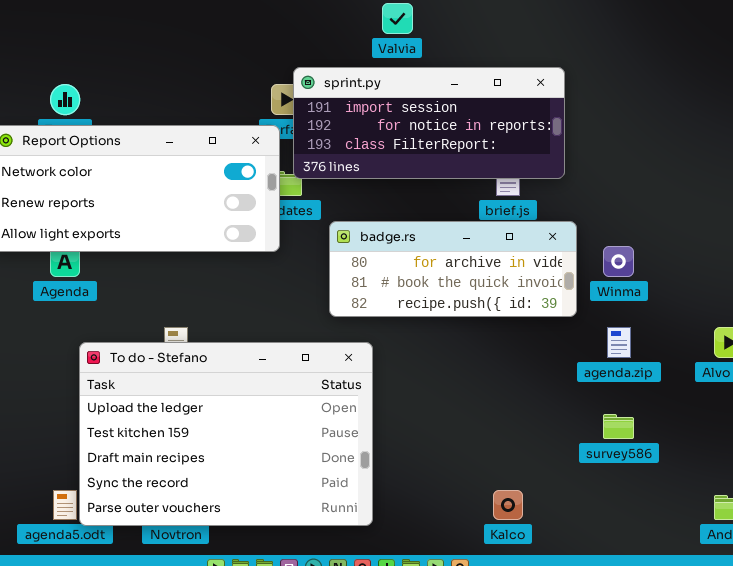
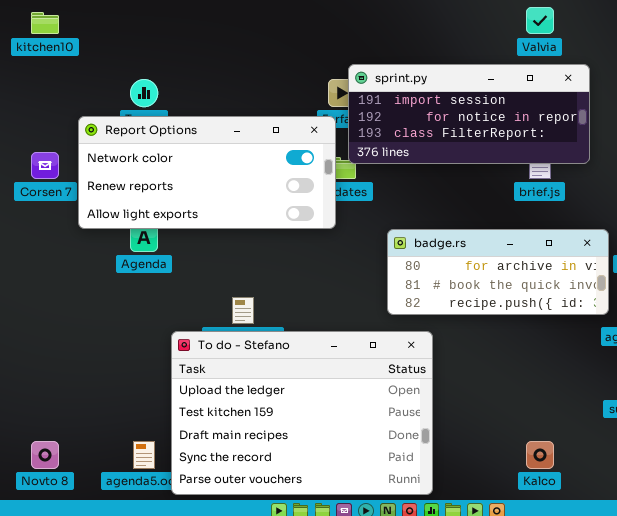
Valvia: [382,3,413,34] -> [526,7,554,34], moved
badge.rs: [329,221,577,317] -> [387,229,609,315], moved
To do - Stefano: [79,342,373,526] -> [171,331,433,495], moved

